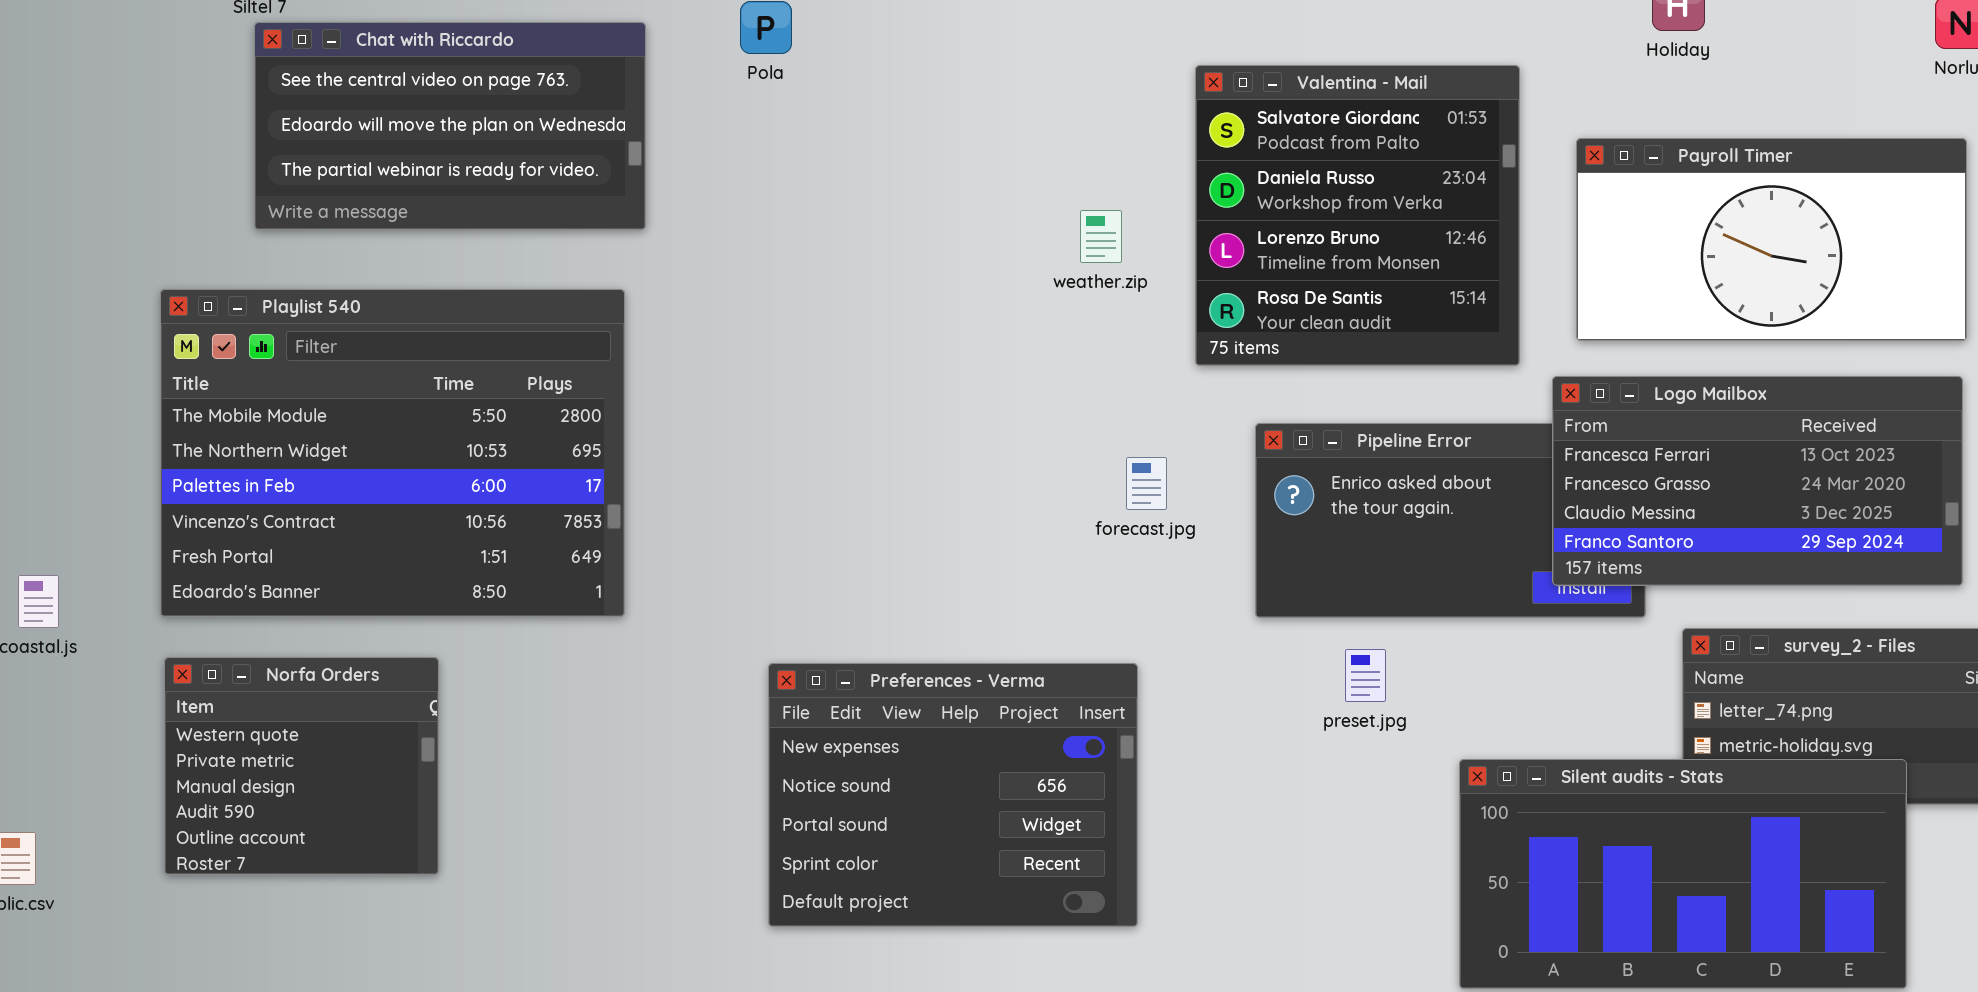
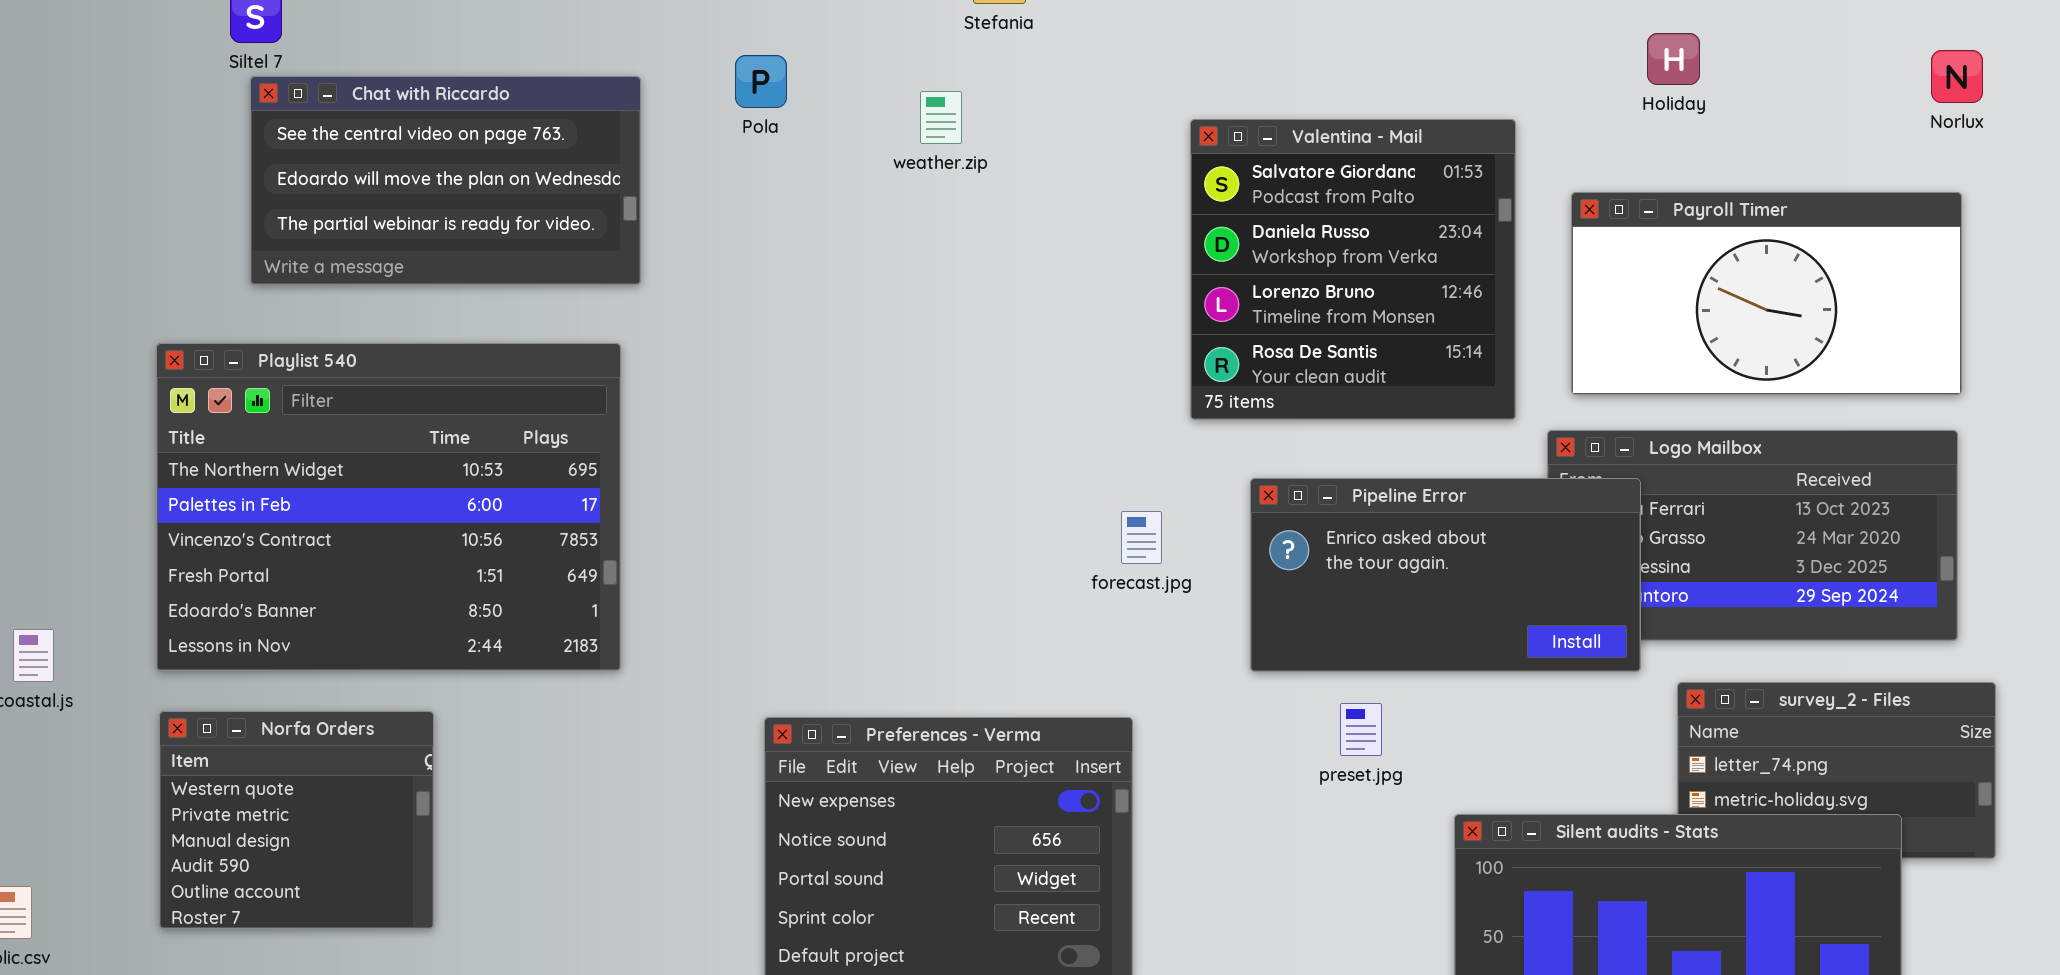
weather.zip: [1080,210,1122,263] -> [920,91,962,144], moved
Playlist 540: [160,289,625,617] -> [156,343,621,671], scrolled down 1 row
Pipeline Error: [1255,423,1646,618] -> [1250,478,1641,672], raised

